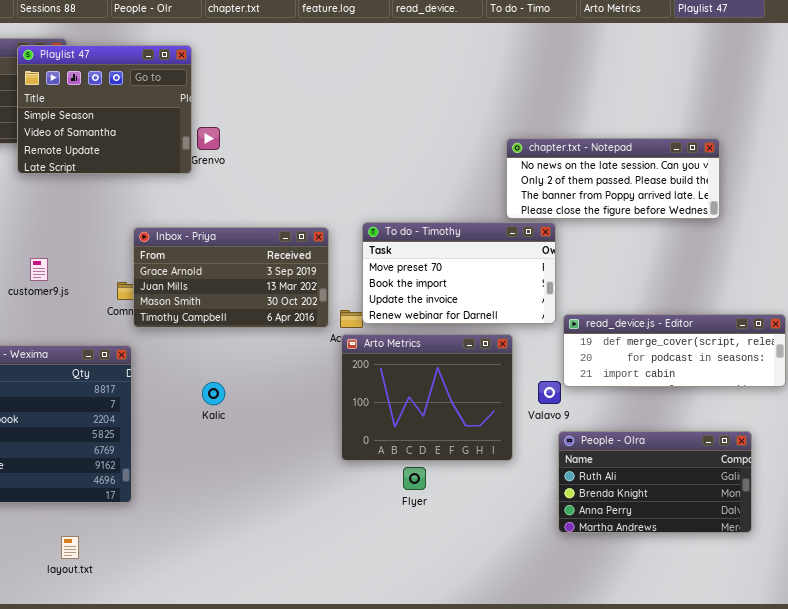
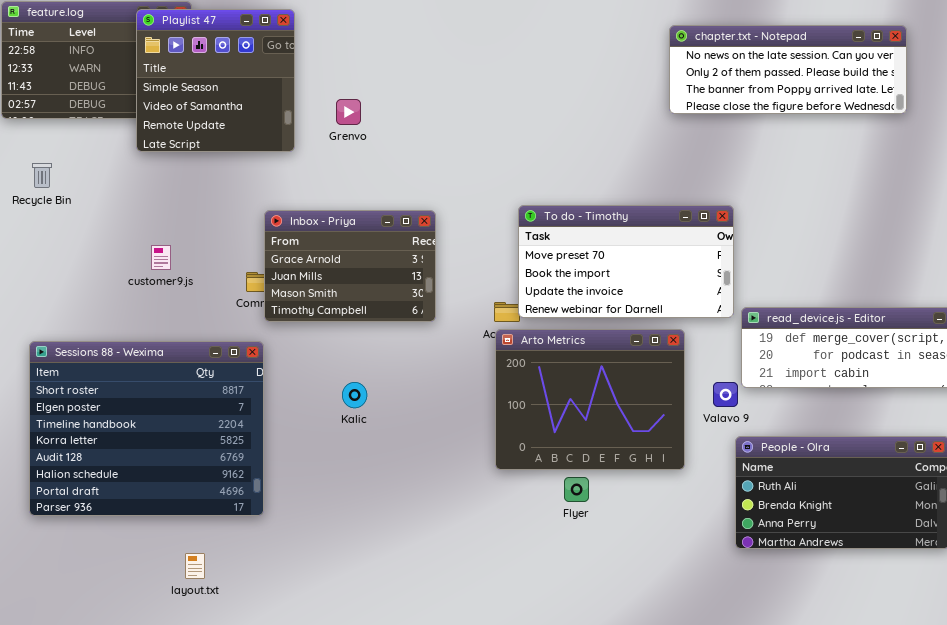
Playlist 47: [17,45,192,174] -> [136,9,295,152], resized
chapter.txt - Notepad: [506,138,720,219] -> [669,25,907,114], moved
Inbox - Priya: [133,227,329,328] -> [264,210,436,322], resized

